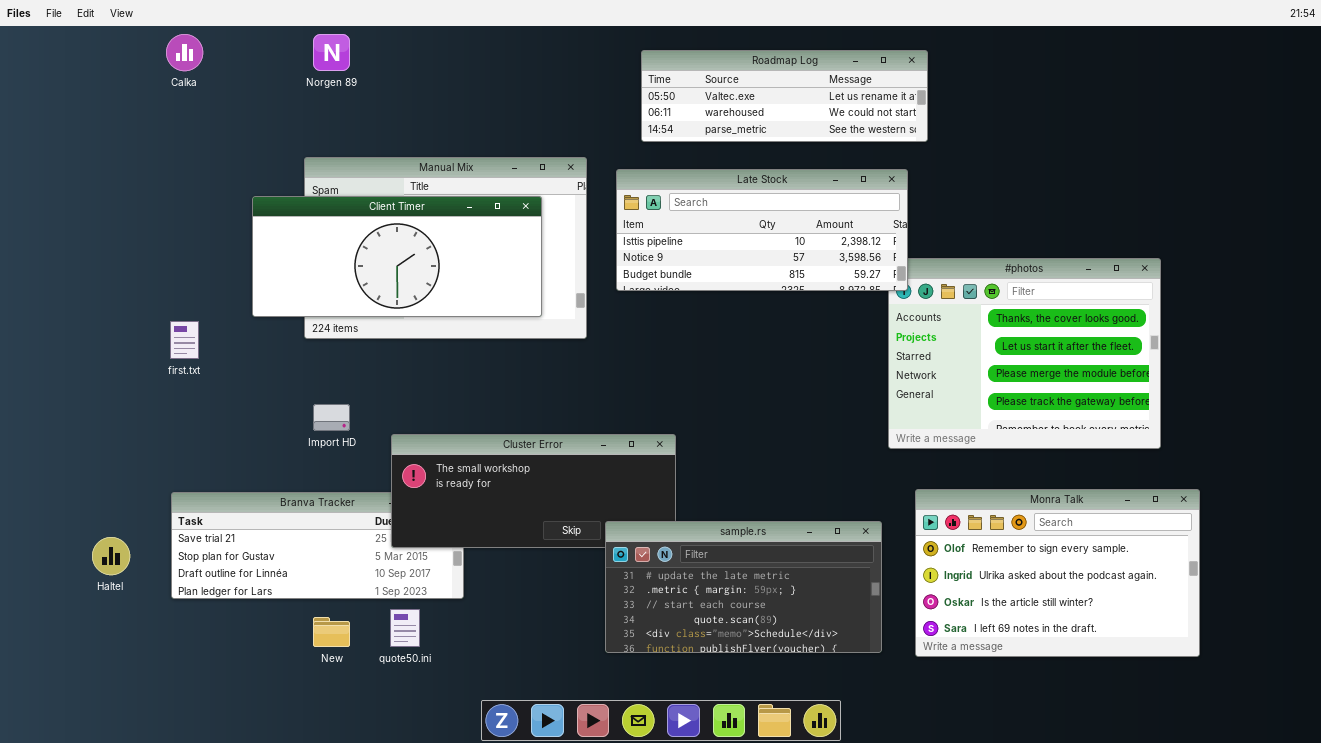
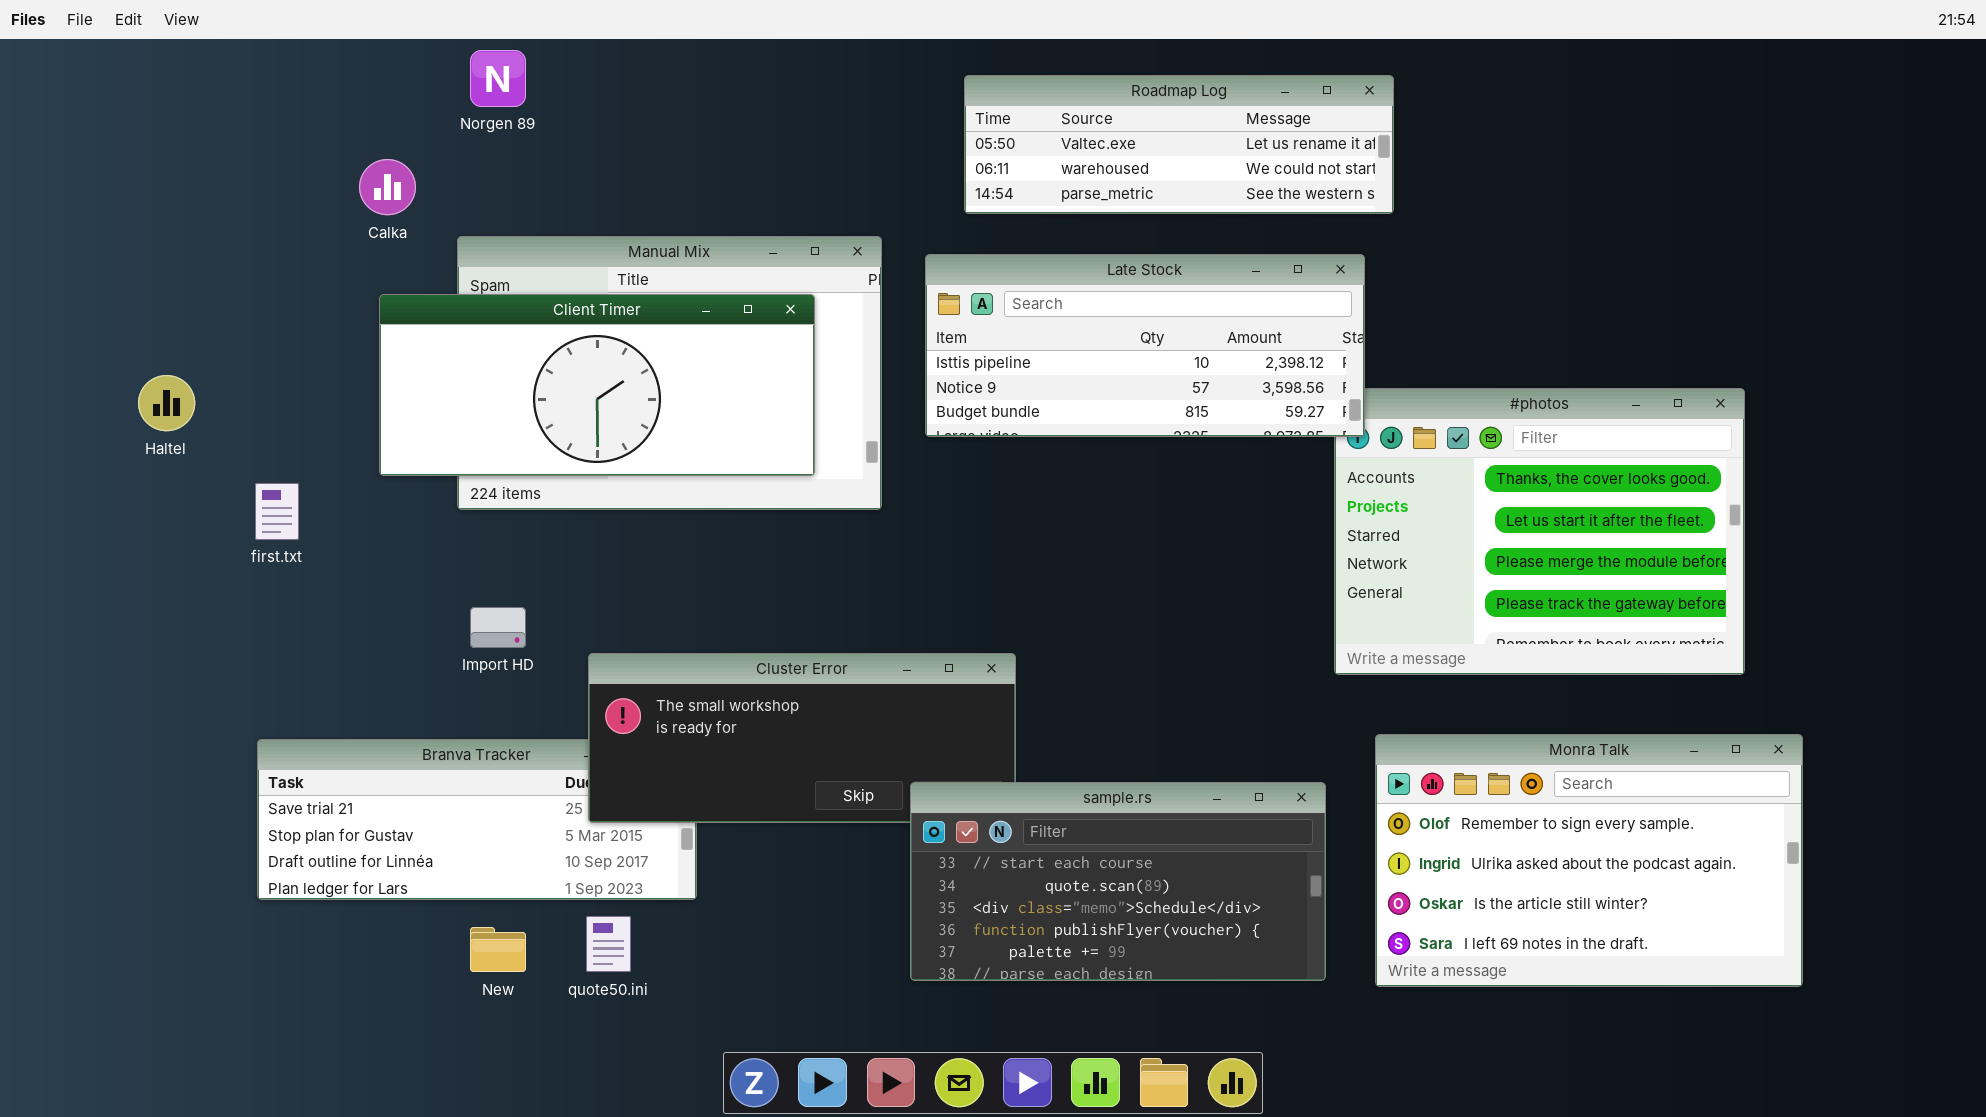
Calka: [166,34,203,71] -> [359,159,416,215], moved
sample.rs: [605,521,882,653] -> [910,782,1326,981], scrolled down 2 rows
Haltel: [92,537,130,575] -> [138,375,195,431], moved

